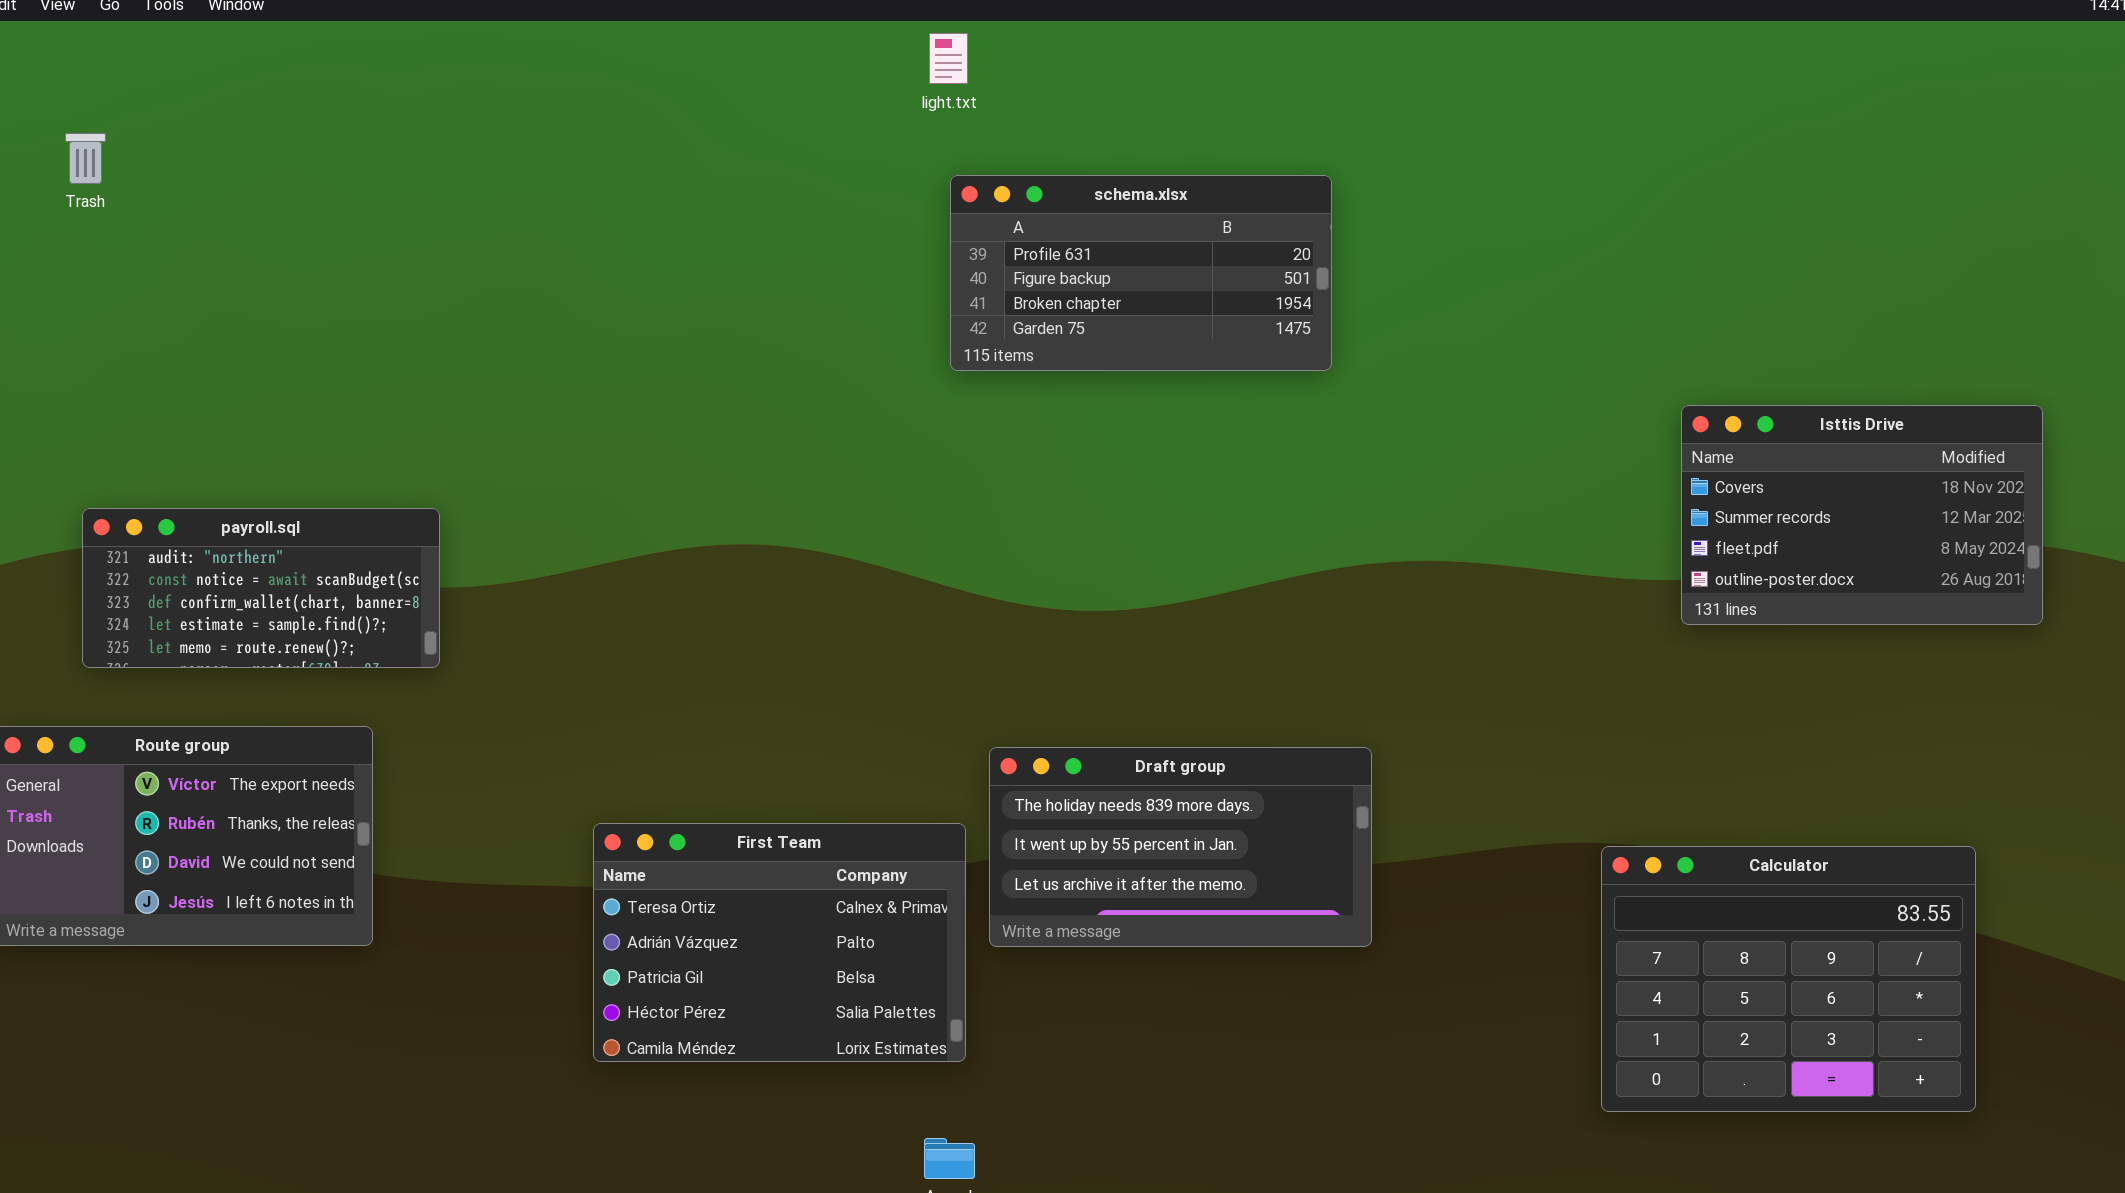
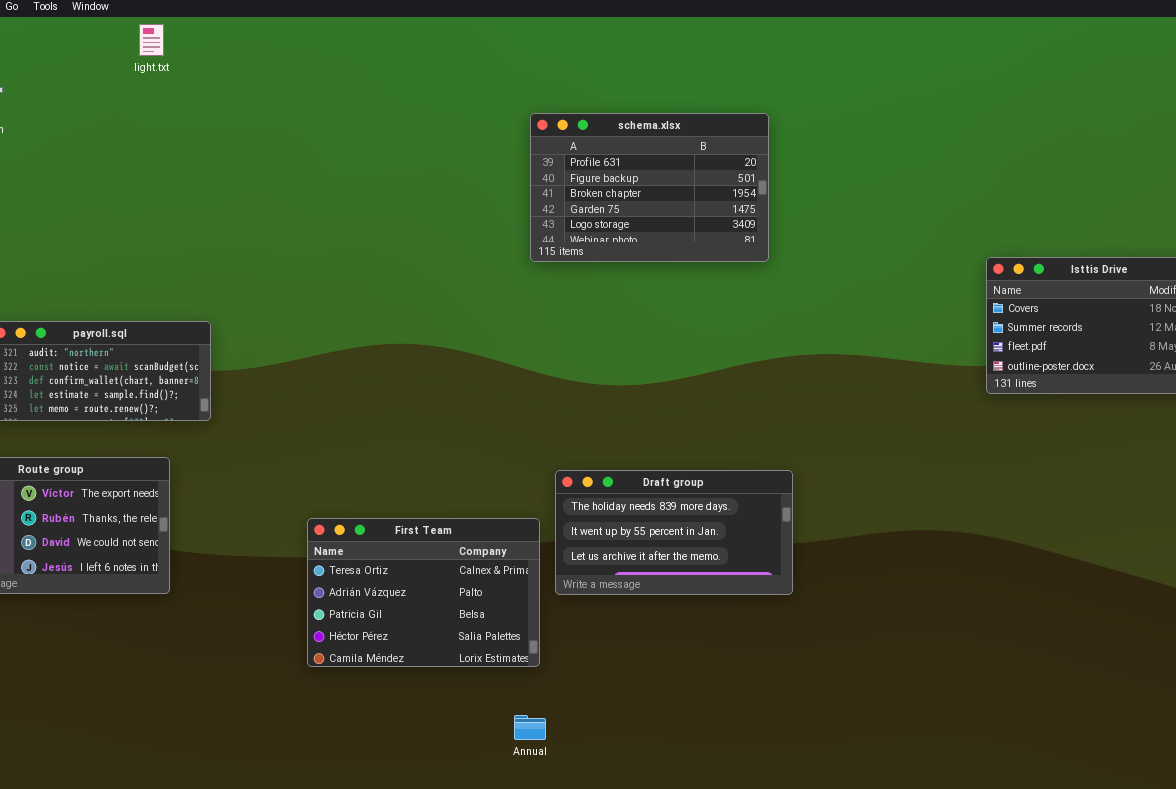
light.txt: [929,33,968,84] -> [139,24,164,56], moved
schema.xlsx: [950,175,1332,371] -> [530,113,769,262], resized
Calculator: [1601,846,1976,1112] -> none, closed

